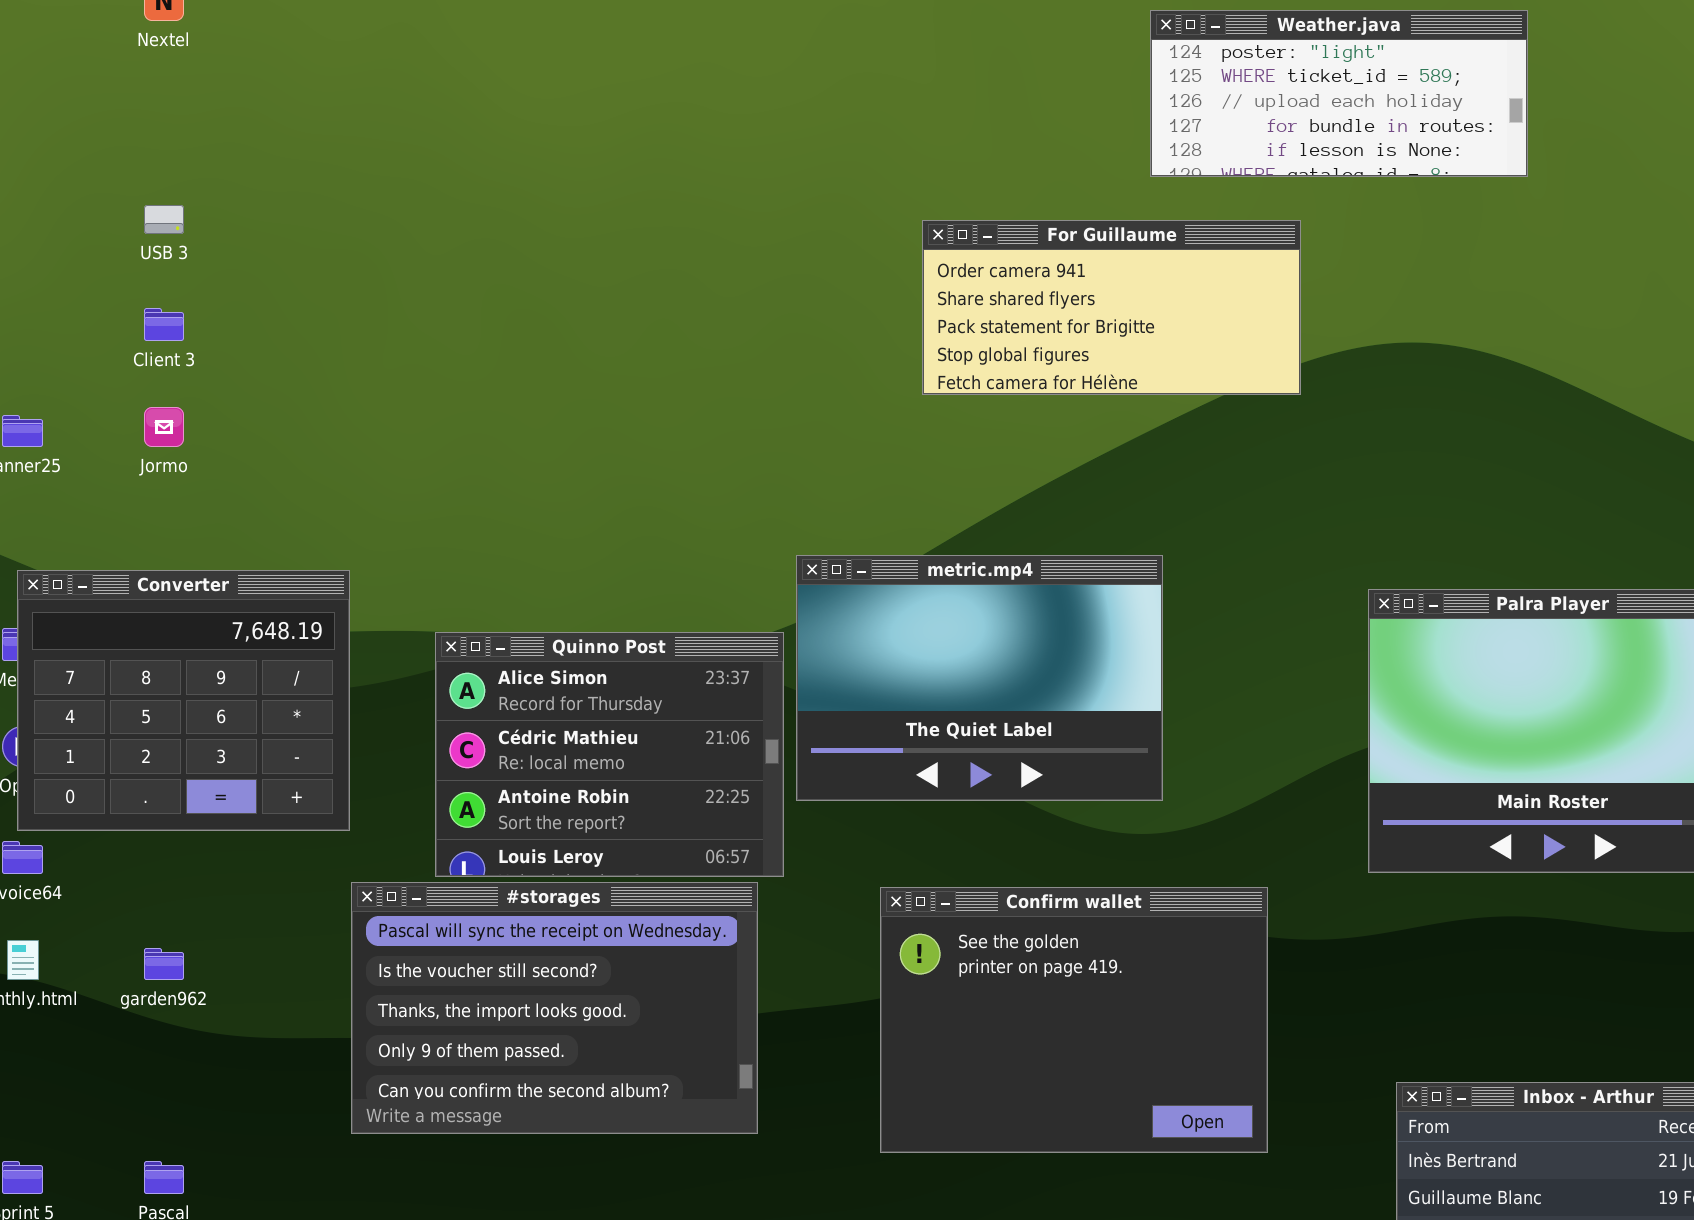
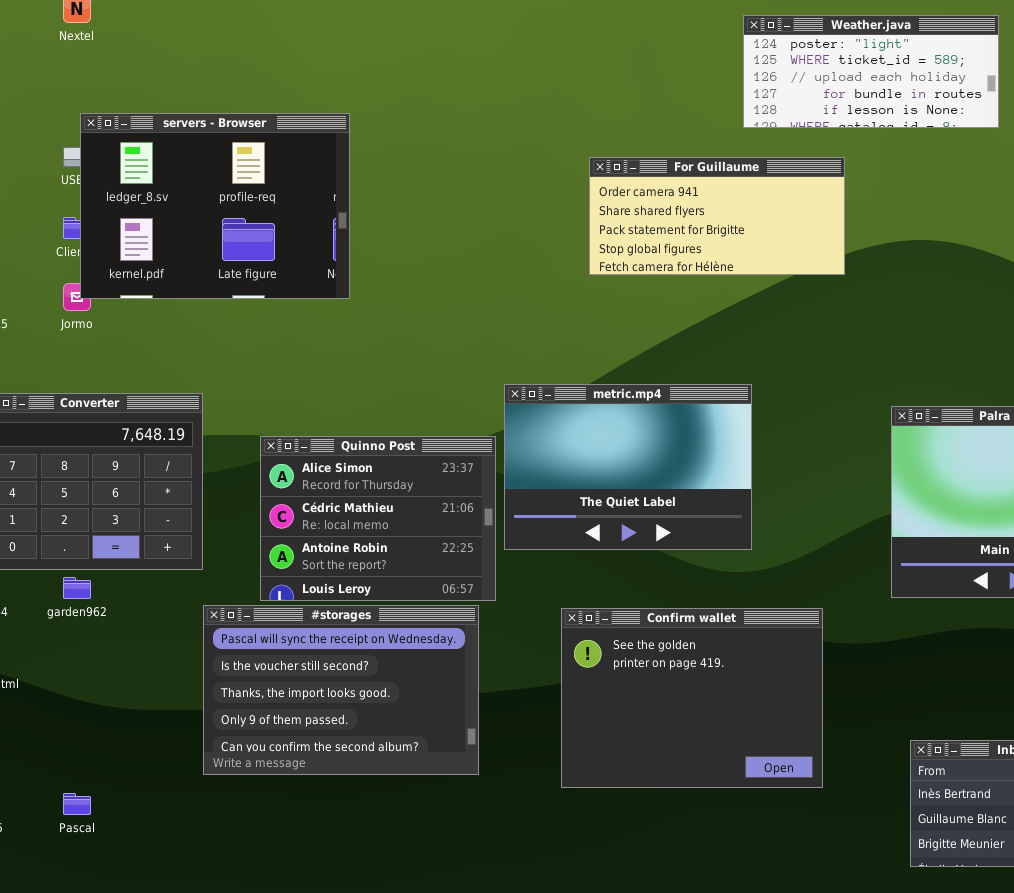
servers - Browser: none -> [80,113,350,299], opened
garden962: [144,948,184,980] -> [63,577,91,599], moved

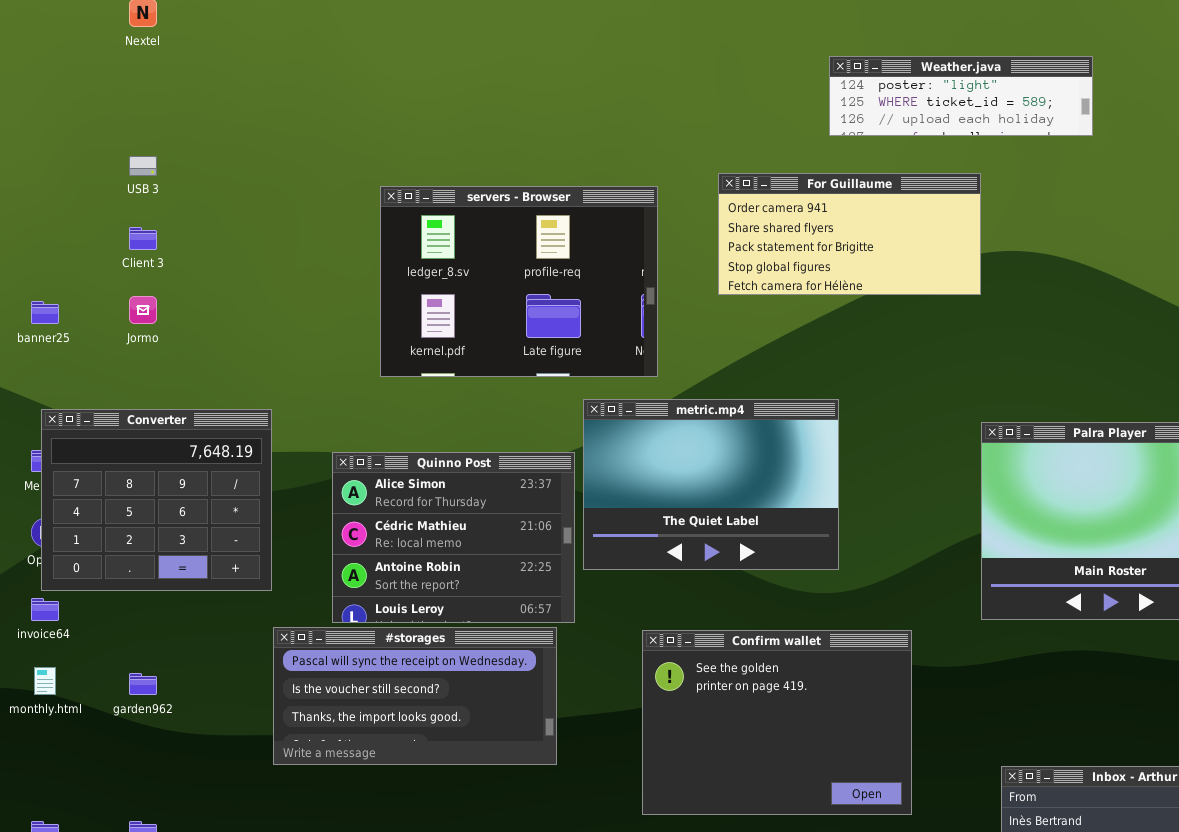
Weather.java: [743,15,999,128] -> [829,56,1093,136], resized
servers - Browser: [80,113,350,299] -> [380,186,658,377], moved
For Guillaume: [589,157,845,275] -> [718,173,981,295], moved
garden962: [63,577,91,599] -> [129,673,157,695], moved
#storages: [203,605,479,775] -> [273,627,557,765], resized

